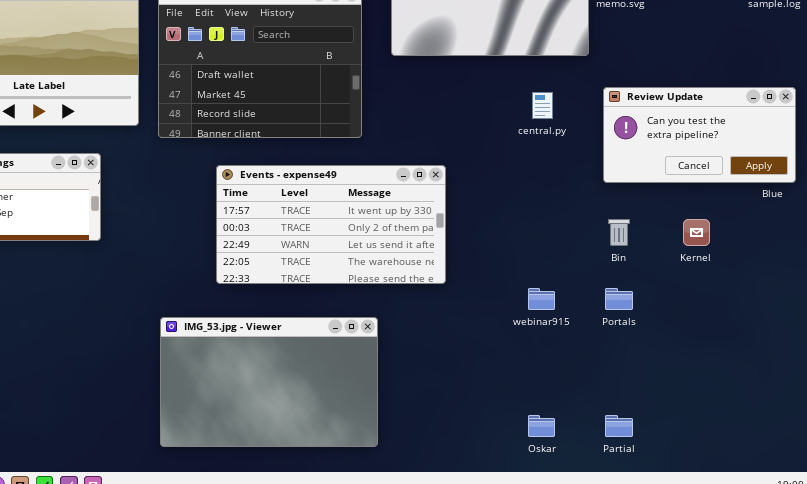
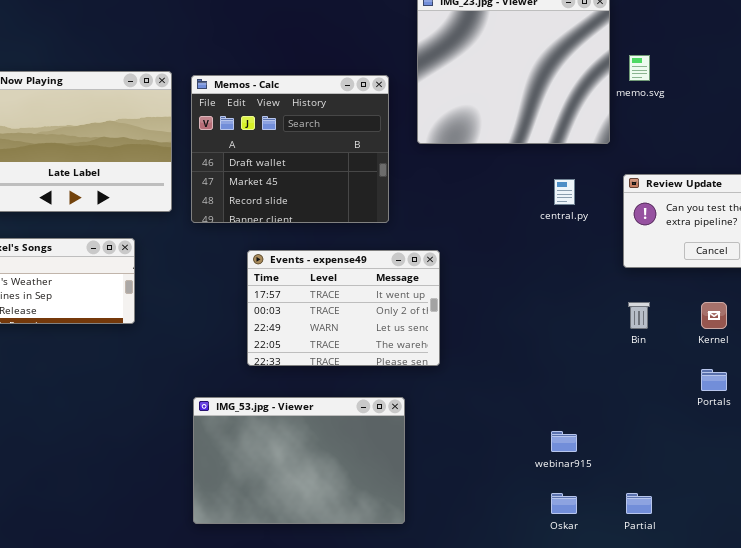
Events - expense49: [216,165,446,284] -> [247,250,440,366], resized
webinar915: [528,288,555,310] -> [551,431,577,452], moved
Portals: [605,288,633,310] -> [701,369,727,391], moved

